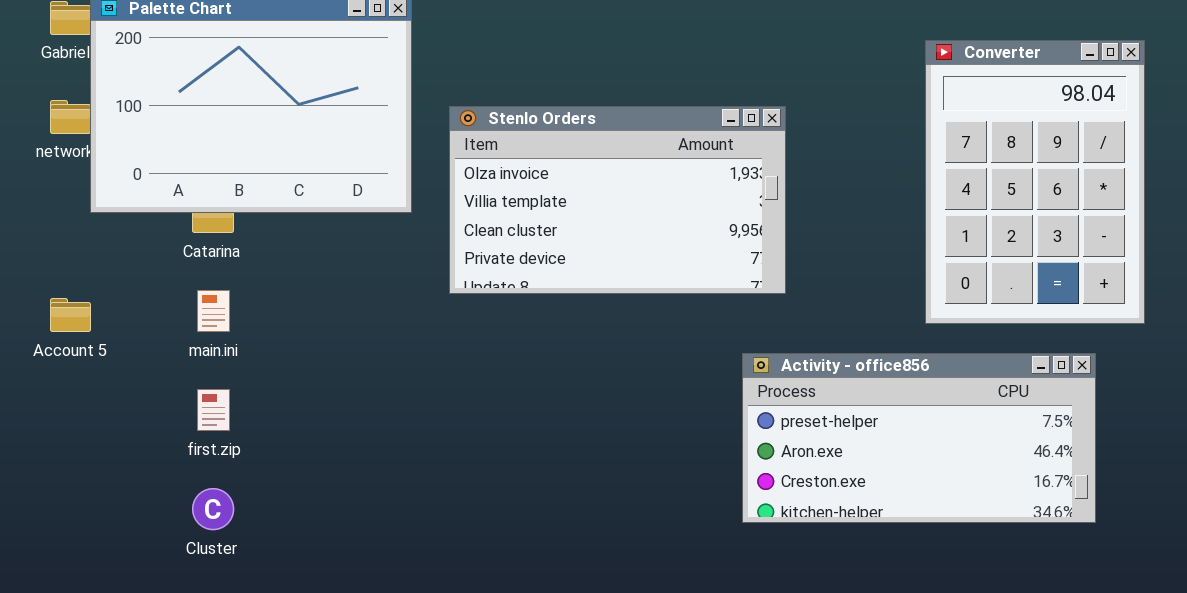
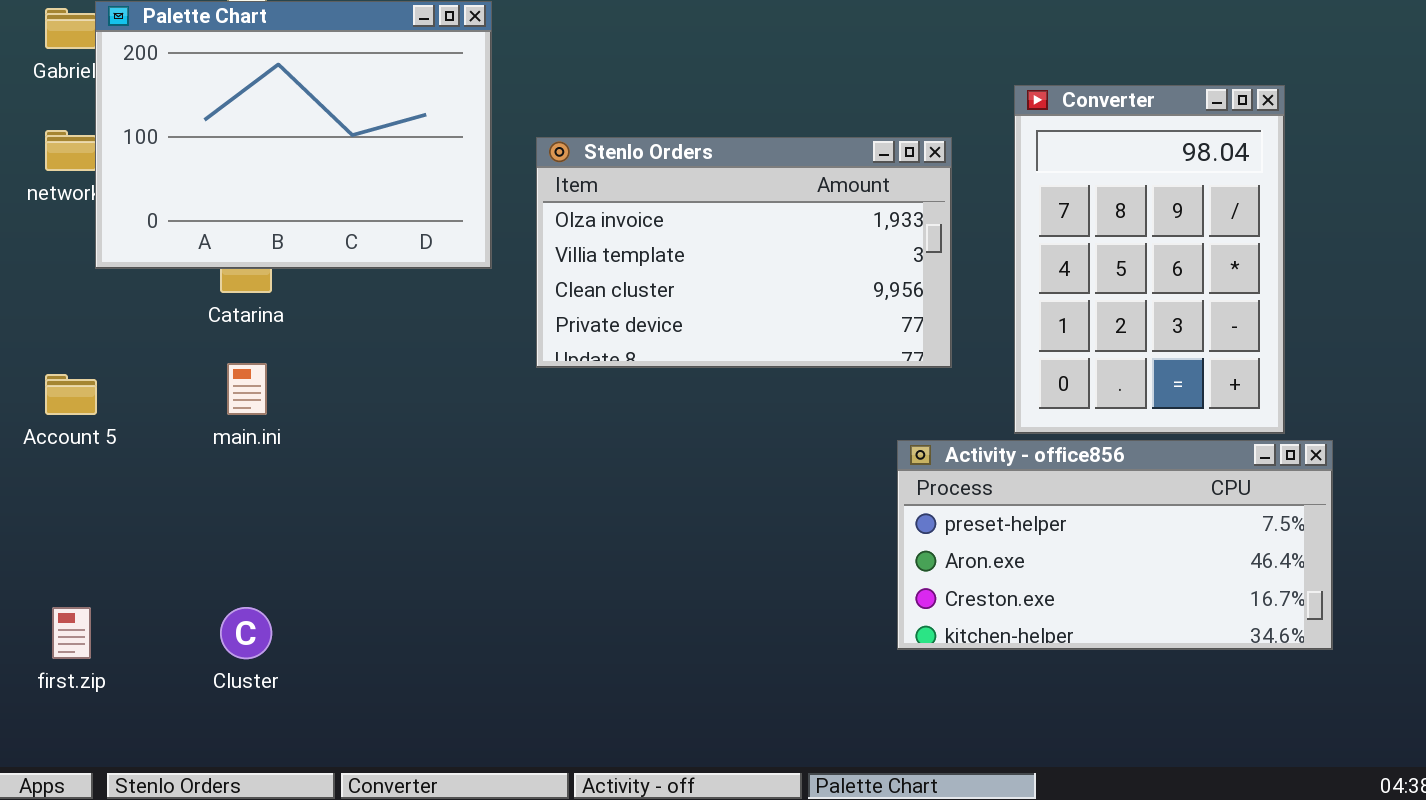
Converter: [925,40,1145,324] -> [1014,85,1285,434], moved
first.zip: [197,389,230,431] -> [52,607,91,659], moved

